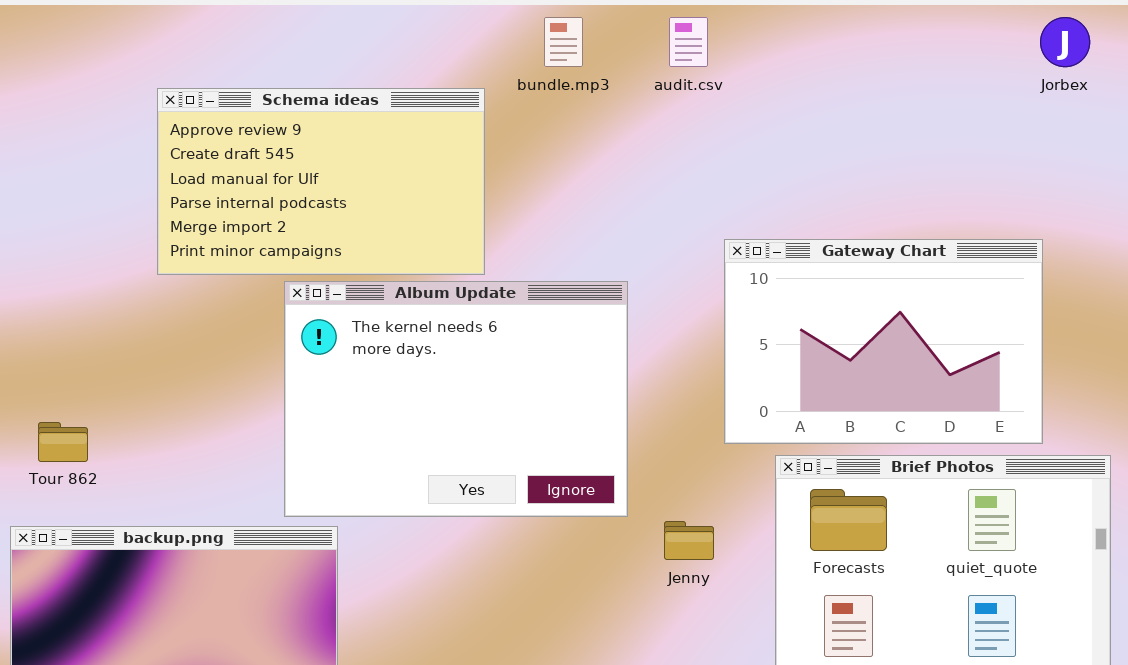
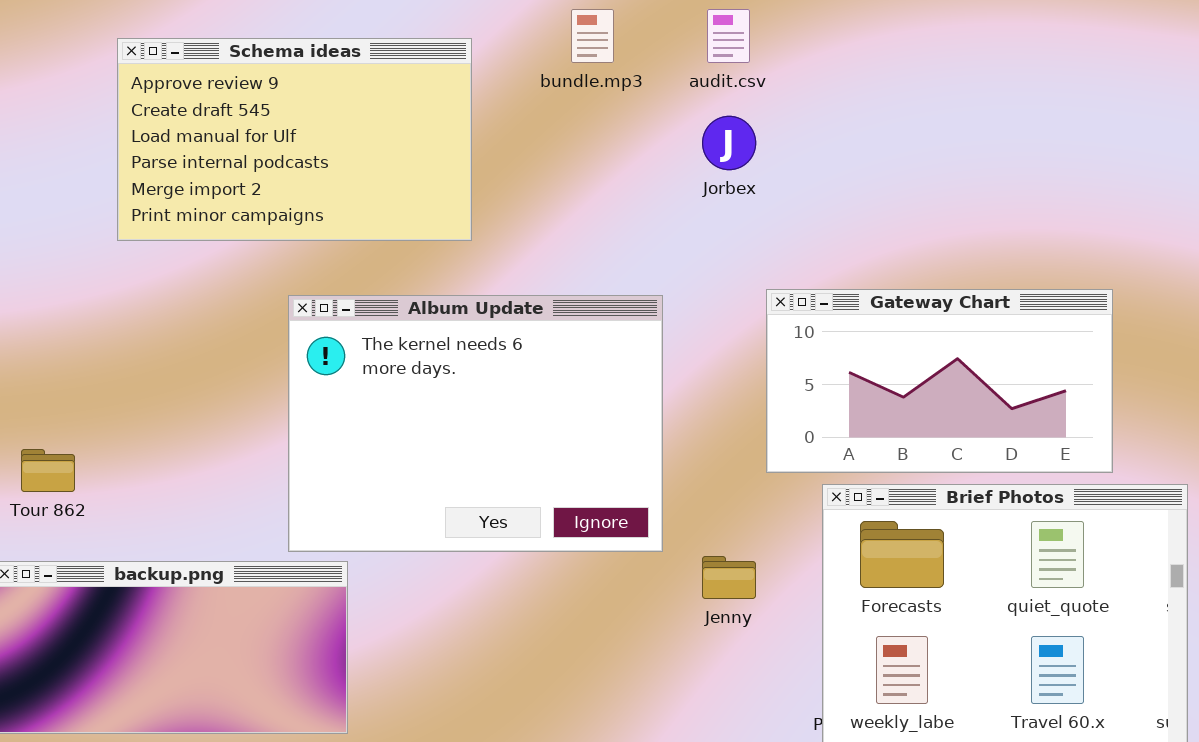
Jorbex: [1040,17,1090,67] -> [702,116,756,170], moved
Schema ideas: [157,88,485,275] -> [117,38,472,241], moved
Gateway Chart: [724,239,1043,444] -> [766,289,1113,473], resized

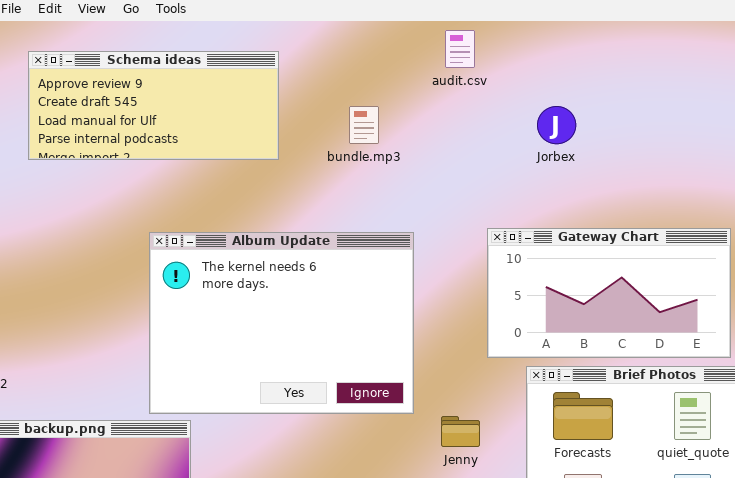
bundle.mp3: [571,9,614,63] -> [349,106,379,144], moved
Schema ideas: [117,38,472,241] -> [28,51,279,160], resized
Jorbex: [702,116,756,170] -> [537,106,576,144], moved

